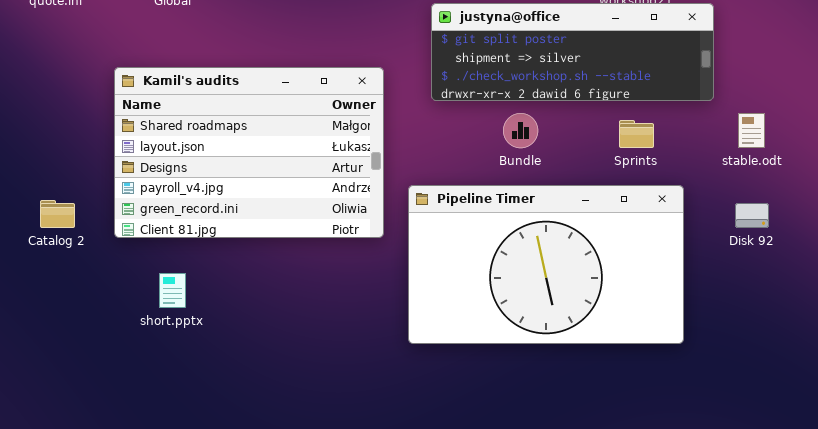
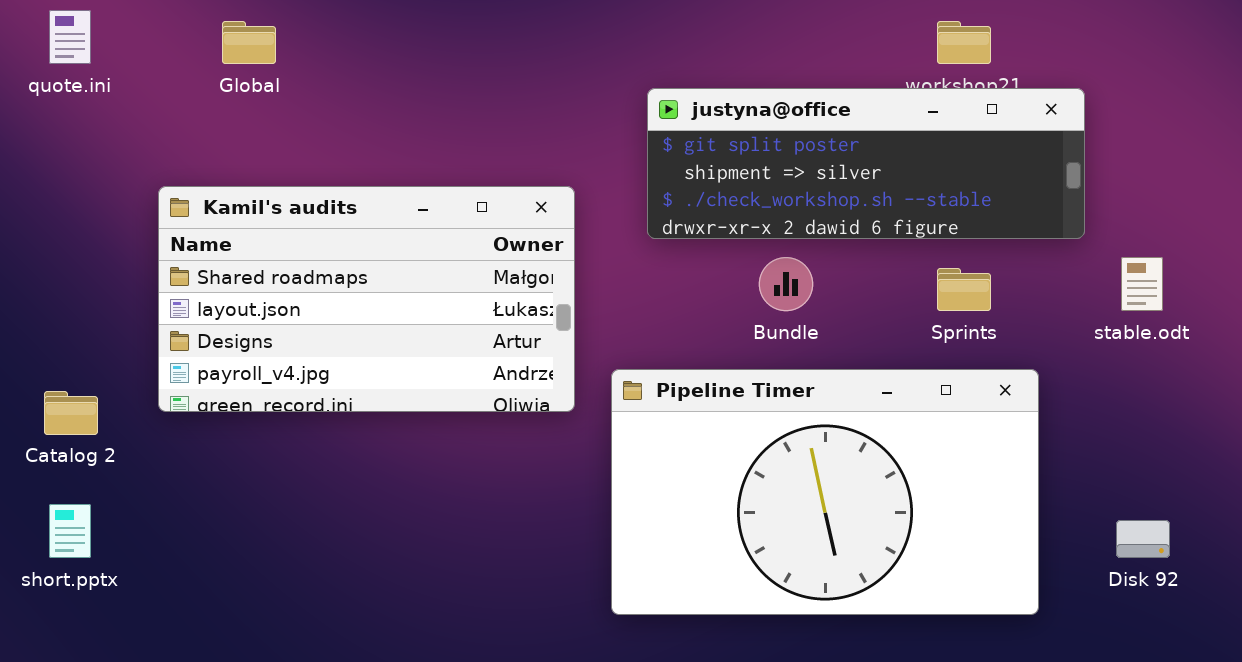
Kamil's audits: [114,67,384,238] -> [158,186,575,412], resized
Disk 92: [735,203,769,228] -> [1116,520,1170,558], moved
short.pptx: [159,273,186,308] -> [49,504,91,558], moved

